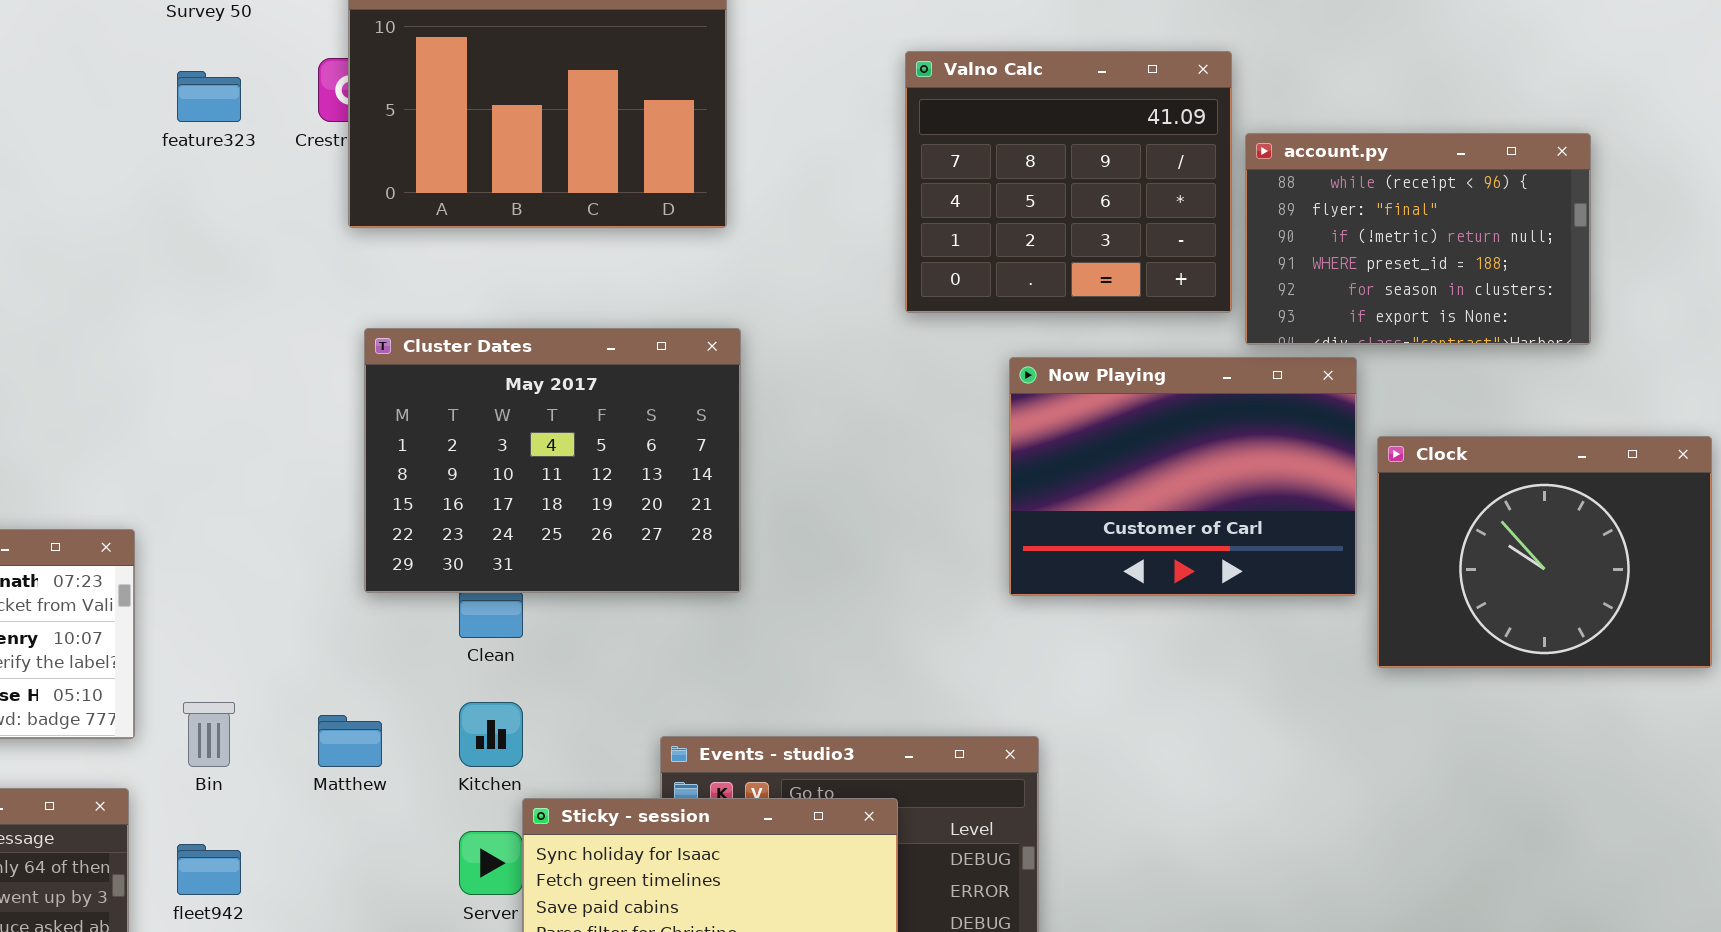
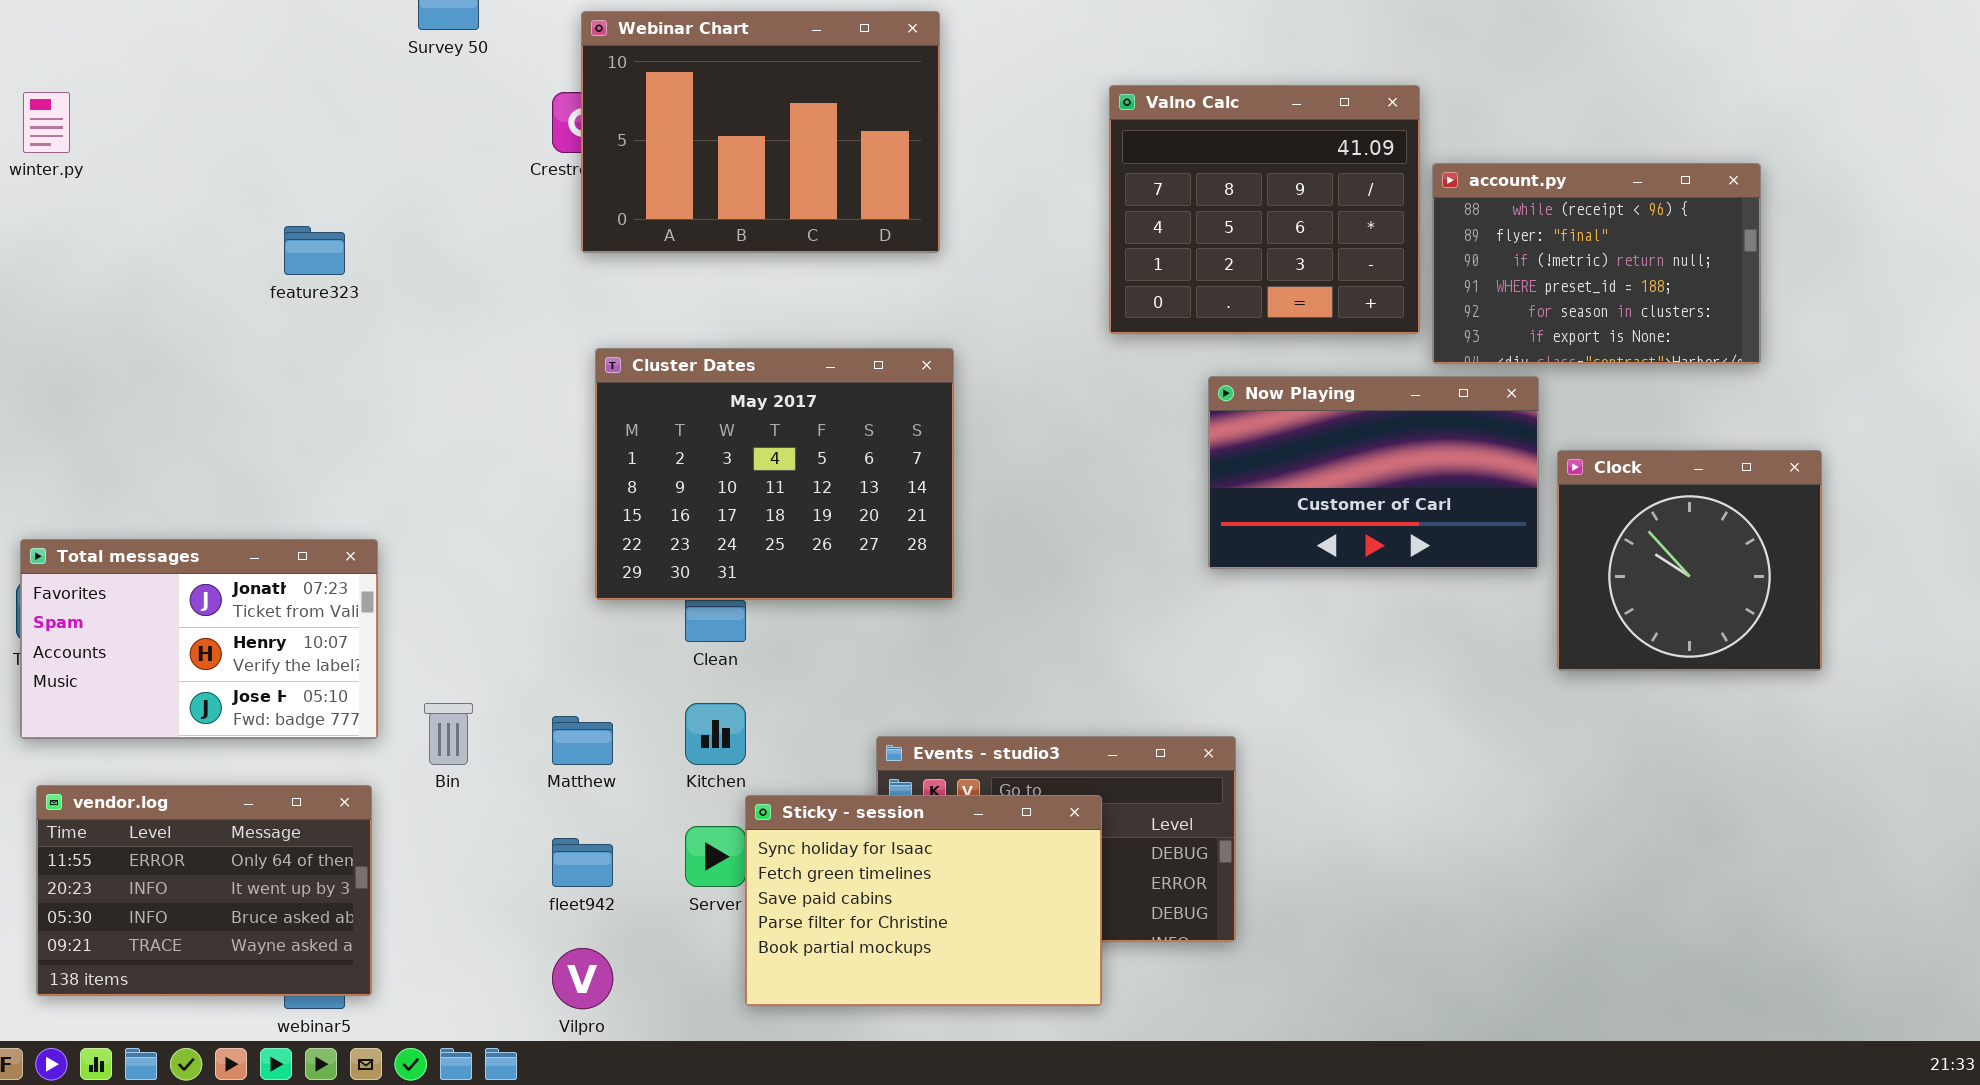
feature323: [177,71,241,122] -> [284,226,345,275], moved
Now Playing: [1009,357,1357,596] -> [1208,376,1539,569], resized
Clock: [1377,436,1712,668] -> [1557,450,1822,671], resized
fleet942: [177,844,241,895] -> [552,838,613,887], moved

